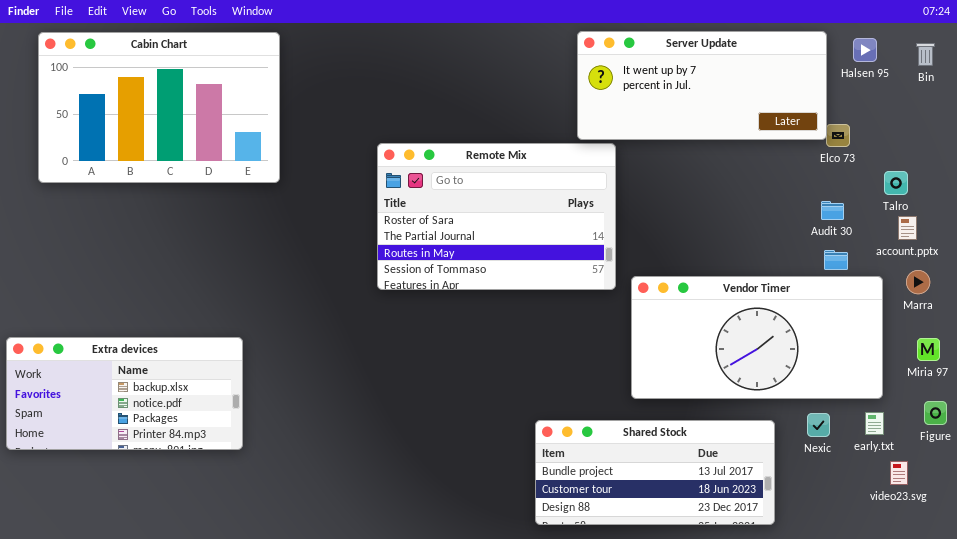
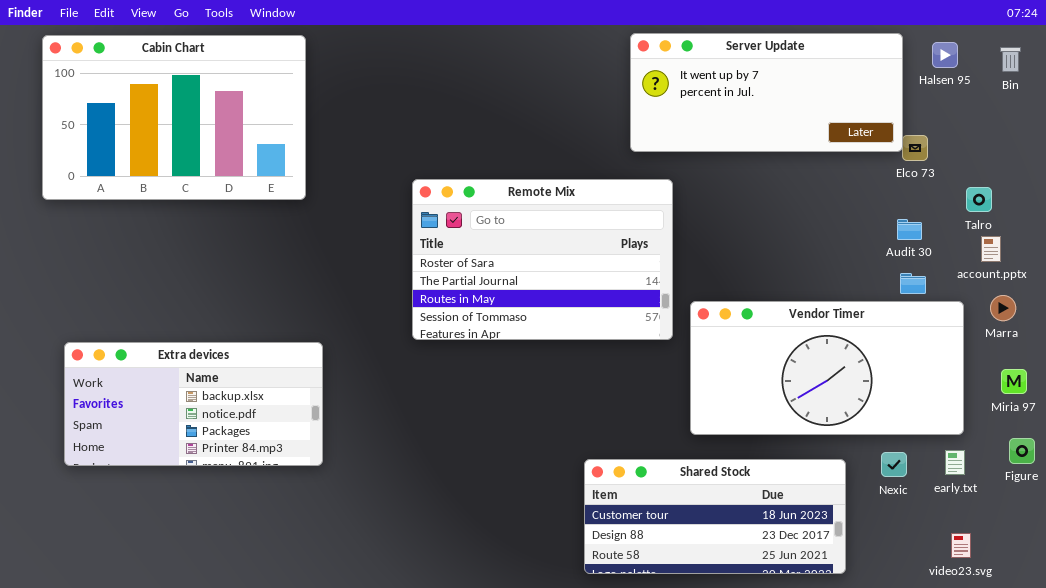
Remote Mix: [377,143,616,290] -> [412,179,673,340], moved
Extra devices: [6,337,243,450] -> [64,342,323,466], moved
Shared Stock: [535,420,775,525] -> [584,459,846,574], scrolled down 1 row
video23.svg: [890,461,908,485] -> [951,533,971,558], moved

